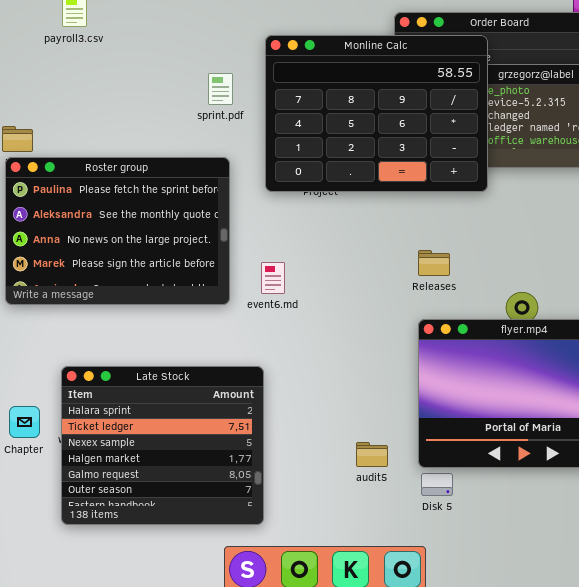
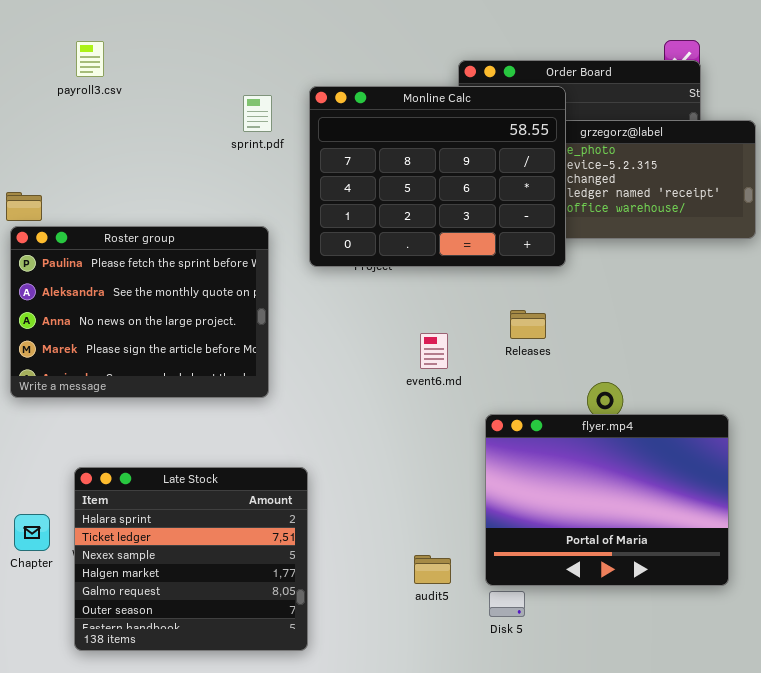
sprint.pdf: [208,73,233,105] -> [243,95,272,132], moved
Releases: [418,250,450,276] -> [510,310,546,339], moved
event6.md: [261,262,285,294] -> [420,333,448,369], moved

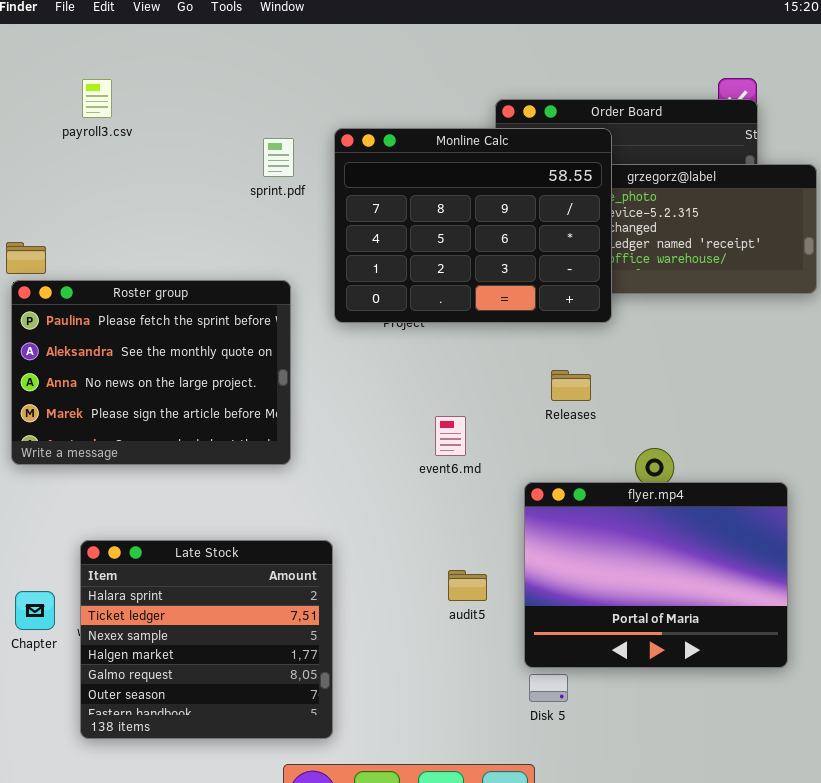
event6.md: [420,333,448,369] -> [435,416,466,456], moved
audit5: [414,555,451,584] -> [448,570,487,601], moved

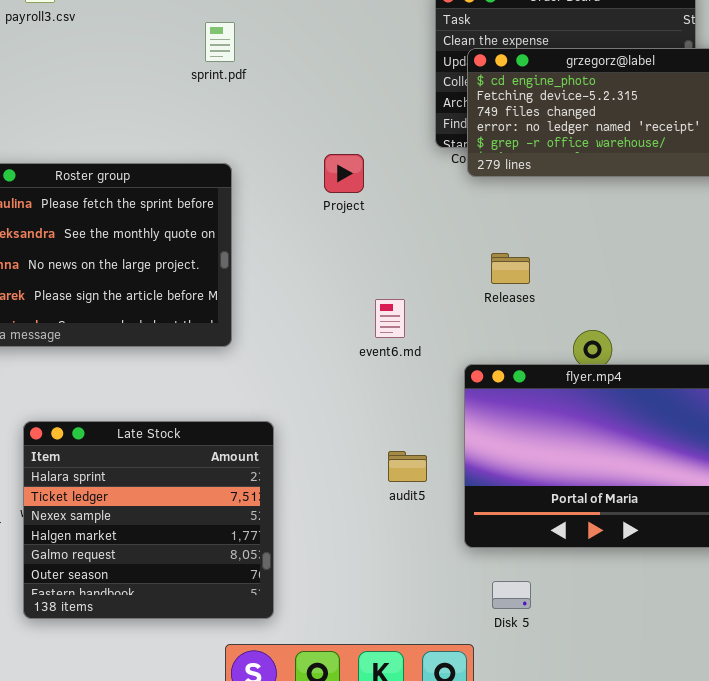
Monline Calc: [334,128,612,323] -> none, closed
Disk 5: [529,674,568,702] -> [492,581,531,609], moved

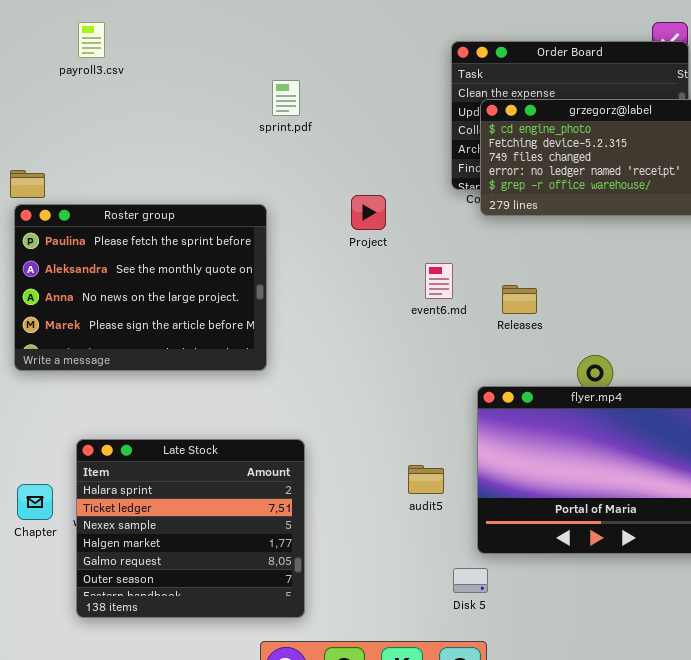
sprint.pdf: [205,22,235,62] -> [272,80,300,116], moved
event6.md: [375,299,405,338] -> [425,263,453,299], moved
Disk 5: [492,581,531,609] -> [453,568,488,593], moved

